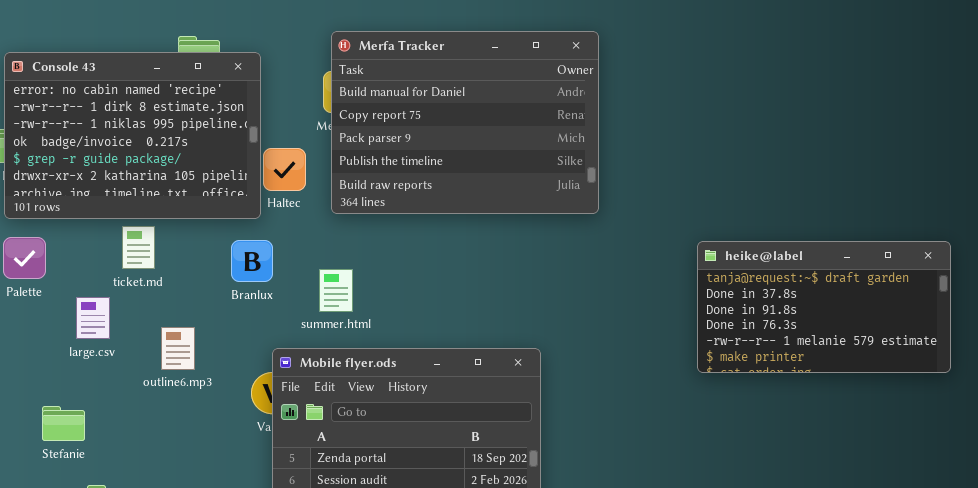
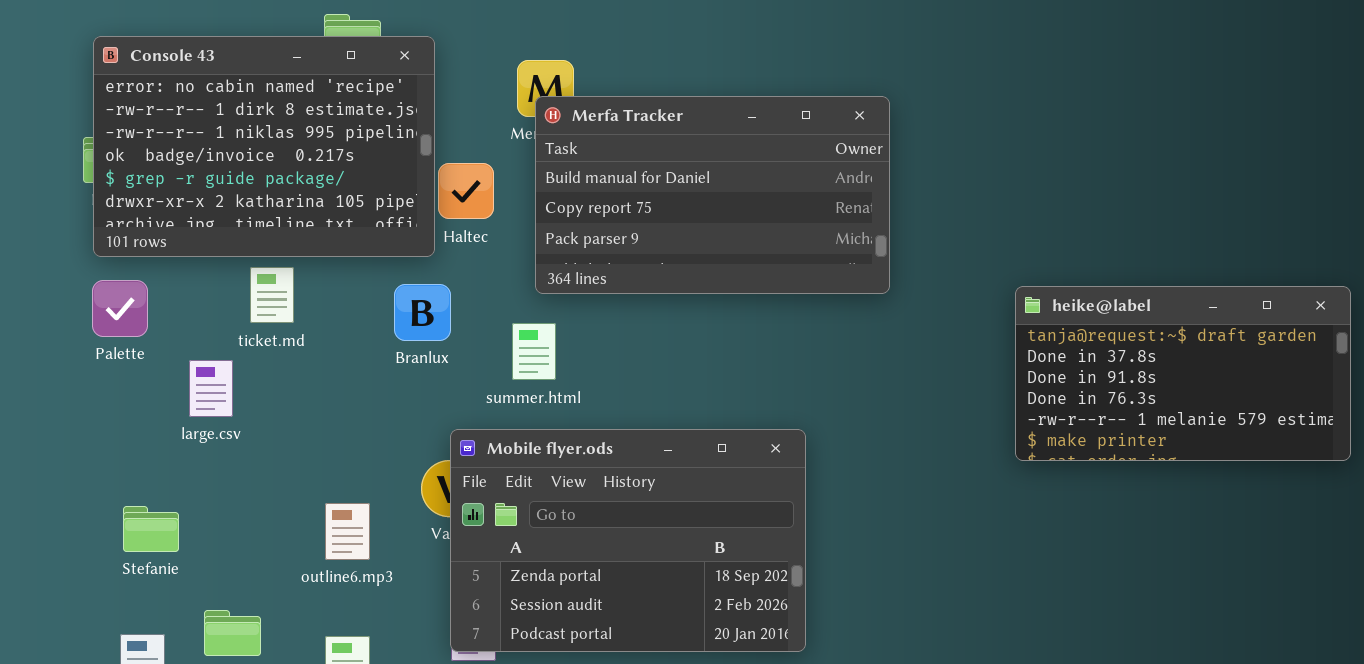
Merfa Tracker: [331,31,599,214] -> [535,96,890,294], moved, resized
outline6.mp3: [161,327,195,370] -> [325,503,370,560], moved
Stefanie: [42,406,85,441] -> [123,506,179,552], moved

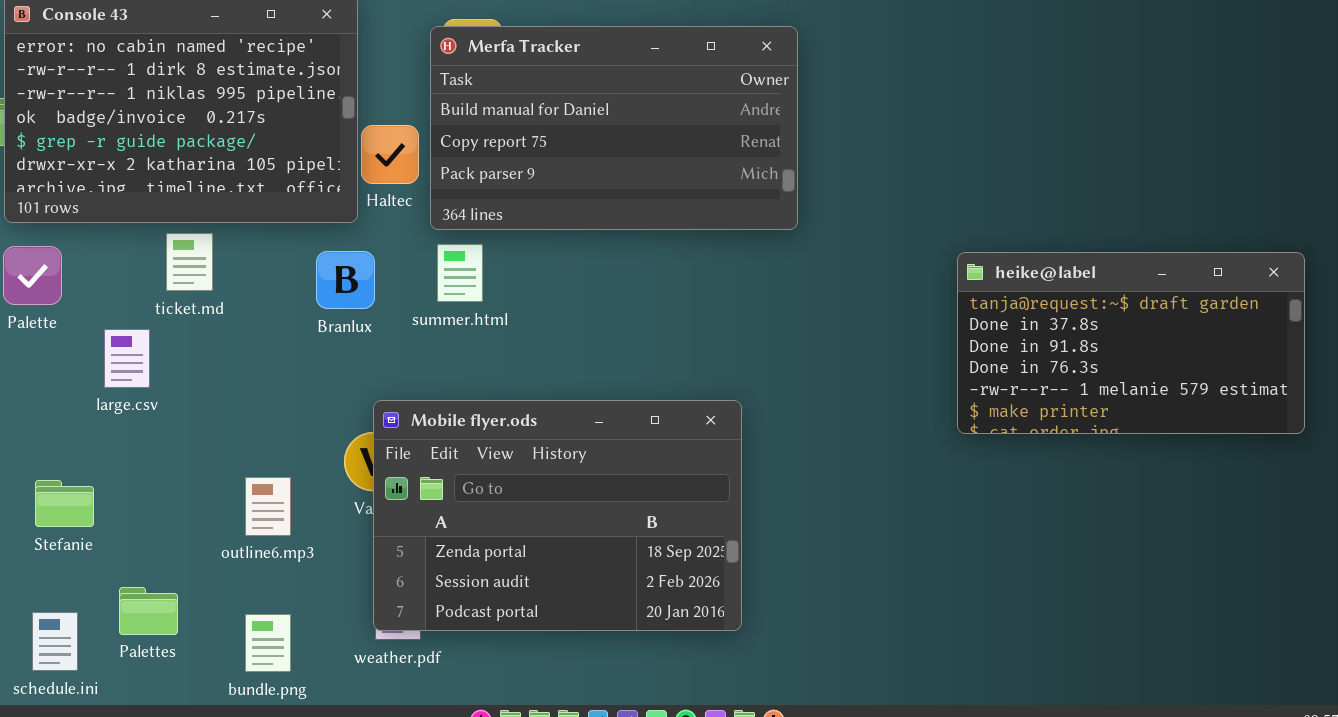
Merfa Tracker: [535,96,890,294] -> [430,26,798,230], moved
summer.html: [512,323,556,380] -> [437,244,483,302], moved

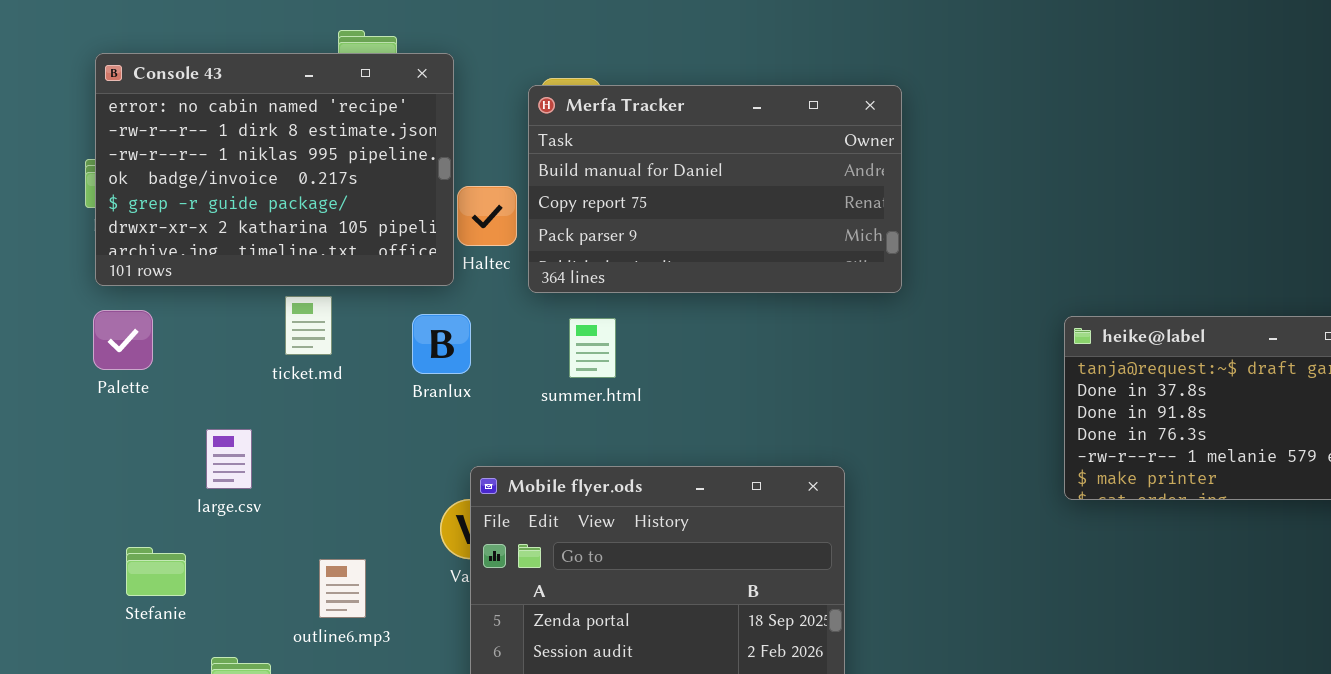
ticket.md: [166,233,213,291] -> [285,296,332,355], moved
summer.html: [437,244,483,302] -> [569,318,616,378], moved
large.csv: [104,329,150,388] -> [206,429,252,489], moved
outline6.mp3: [245,477,291,536] -> [319,559,366,618], moved

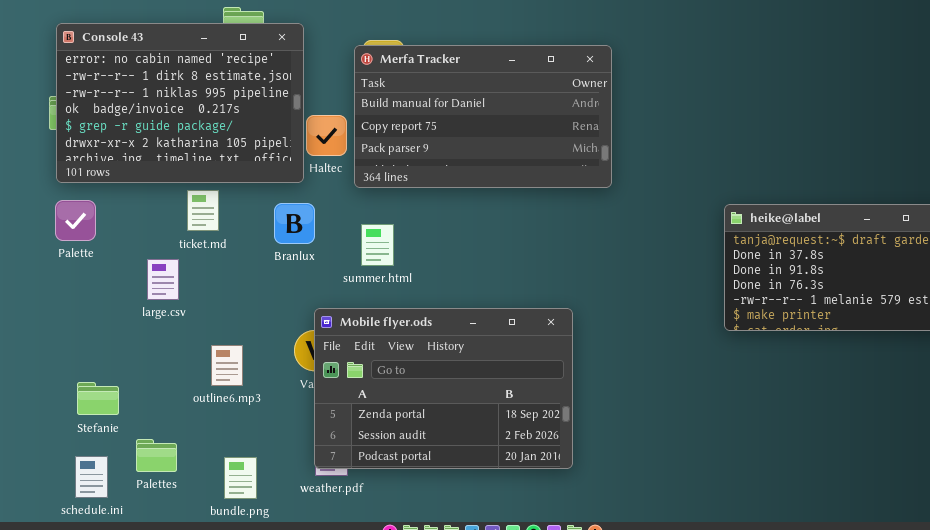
summer.html: [569,318,616,378] -> [361,224,394,266], moved
large.csv: [206,429,252,489] -> [147,259,179,300], moved
Stefanie: [126,547,186,596] -> [77,382,119,415], moved
outline6.mp3: [319,559,366,618] -> [211,345,243,386], moved

